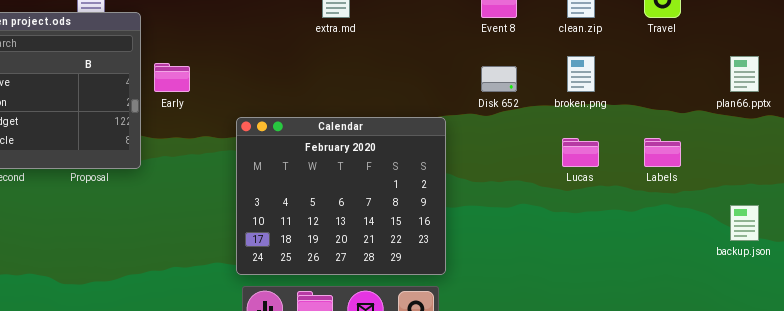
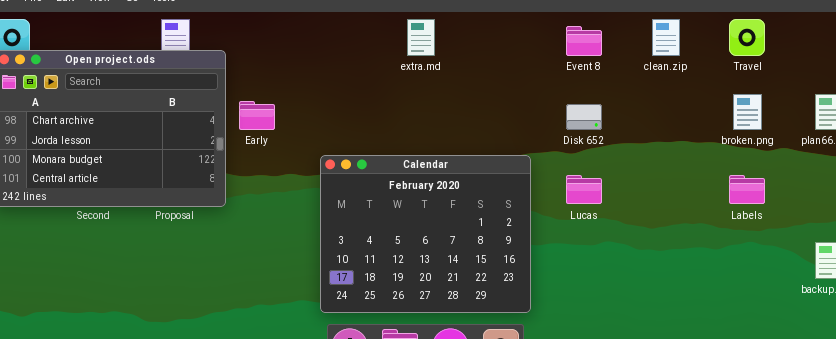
broken.png: [567,56,595,92] -> [733,94,762,130], moved
Lucas: [562,138,599,167] -> [566,175,602,204], moved

